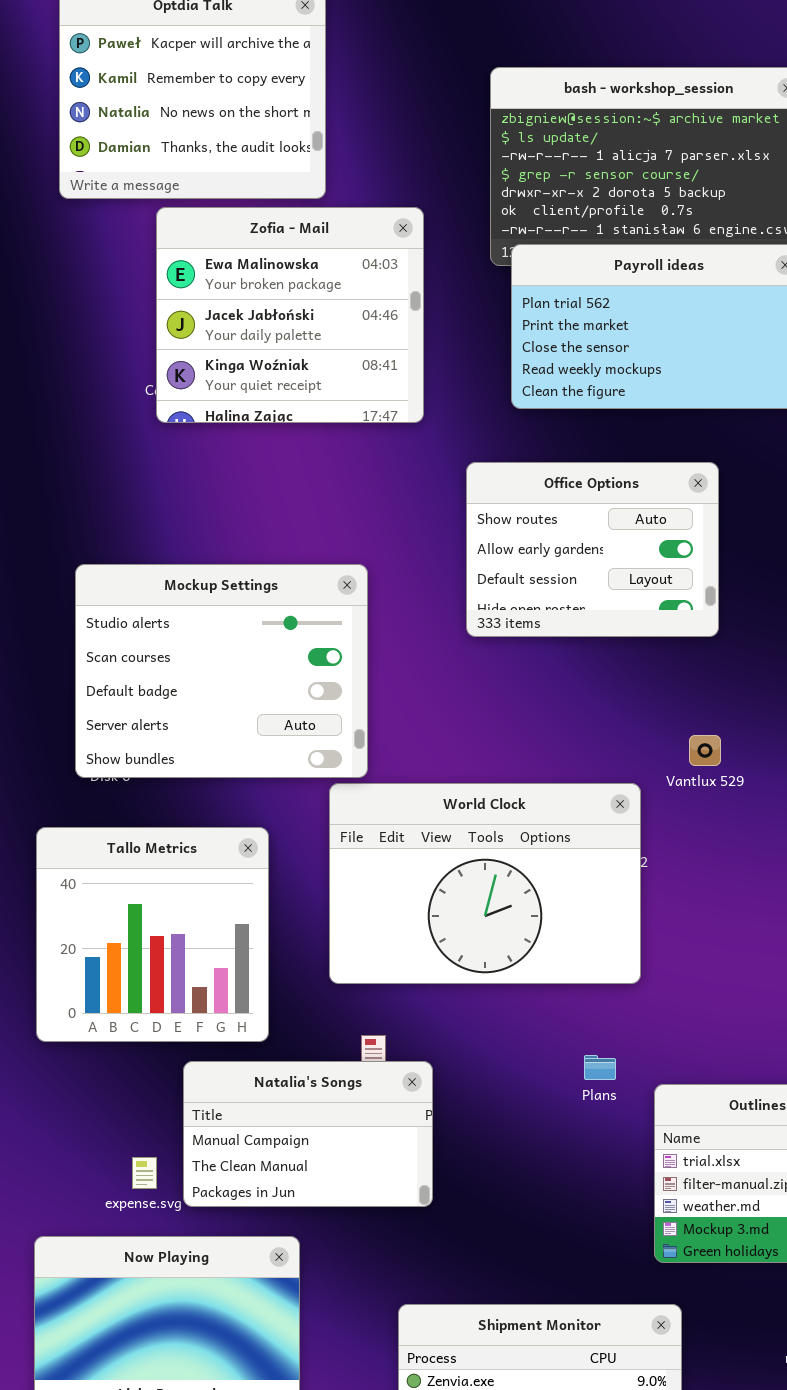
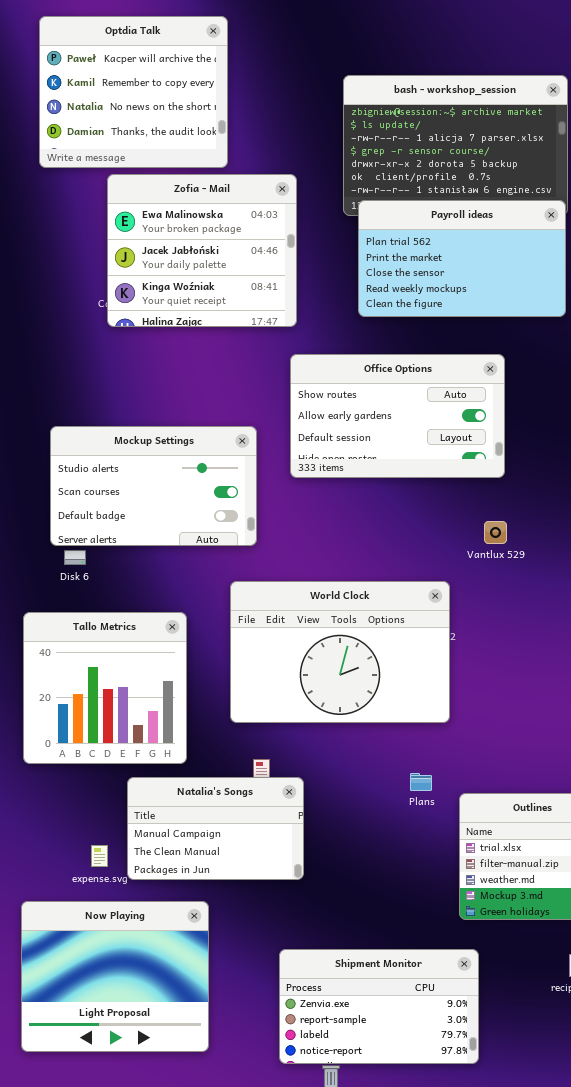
Office Options: [466,462,719,637] -> [290,354,505,478], resized
Mockup Settings: [75,564,368,778] -> [50,426,257,546], resized
Vantlux 529: [689,735,721,766] -> [484,521,507,544], moved

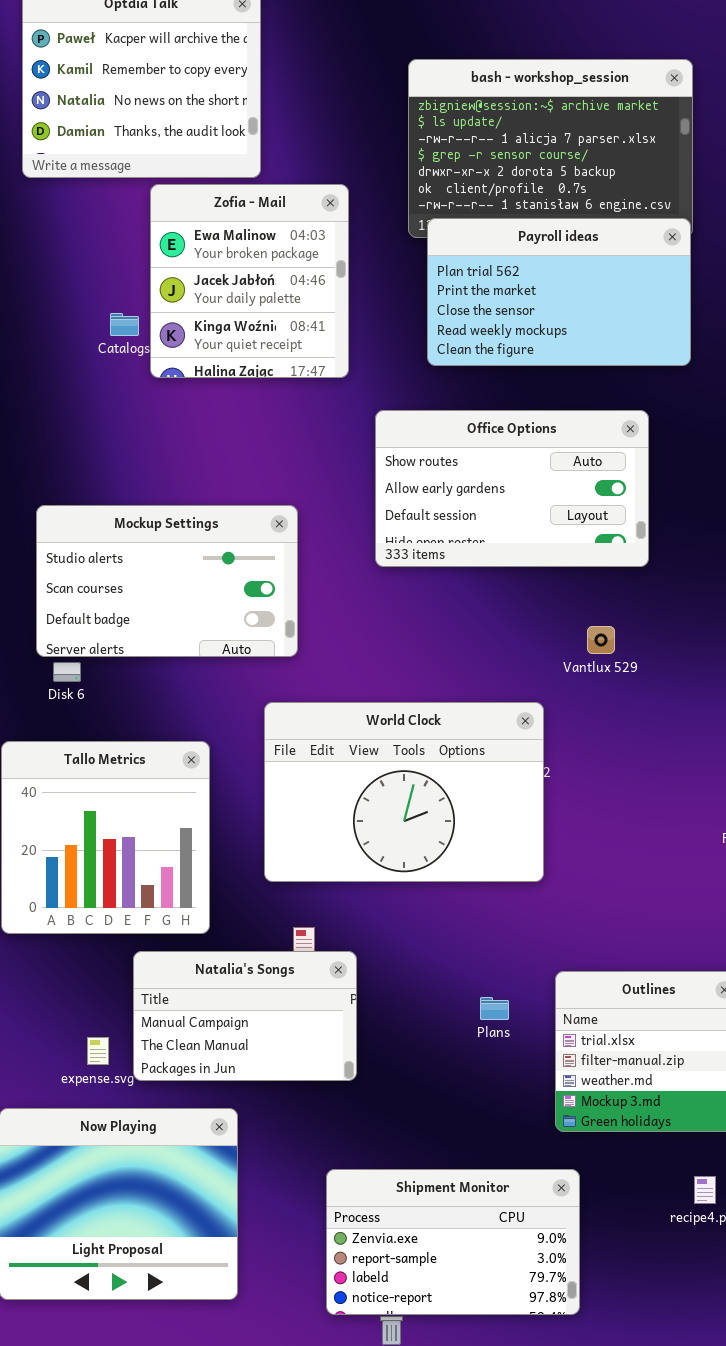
Zofia - Mail: [107,174,297,327] -> [150,184,349,378], resized
Office Options: [290,354,505,478] -> [375,410,649,567], moved
Plans: [410,773,432,791] -> [480,997,509,1020], moved

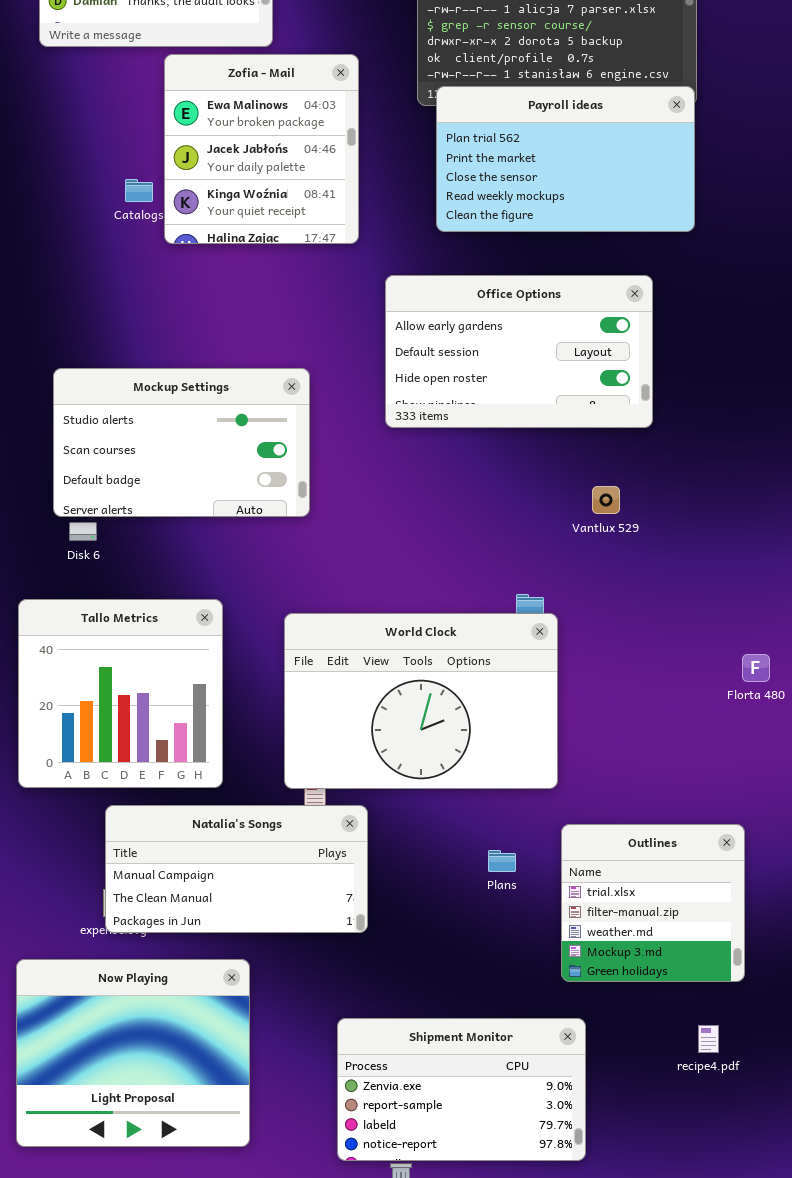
Office Options: [375,410,649,567] -> [385,275,653,428], scrolled down 1 row
World Clock: [264,702,544,882] -> [284,613,558,789], moved
Natalia's Songs: [133,951,357,1081] -> [105,805,368,933], resized

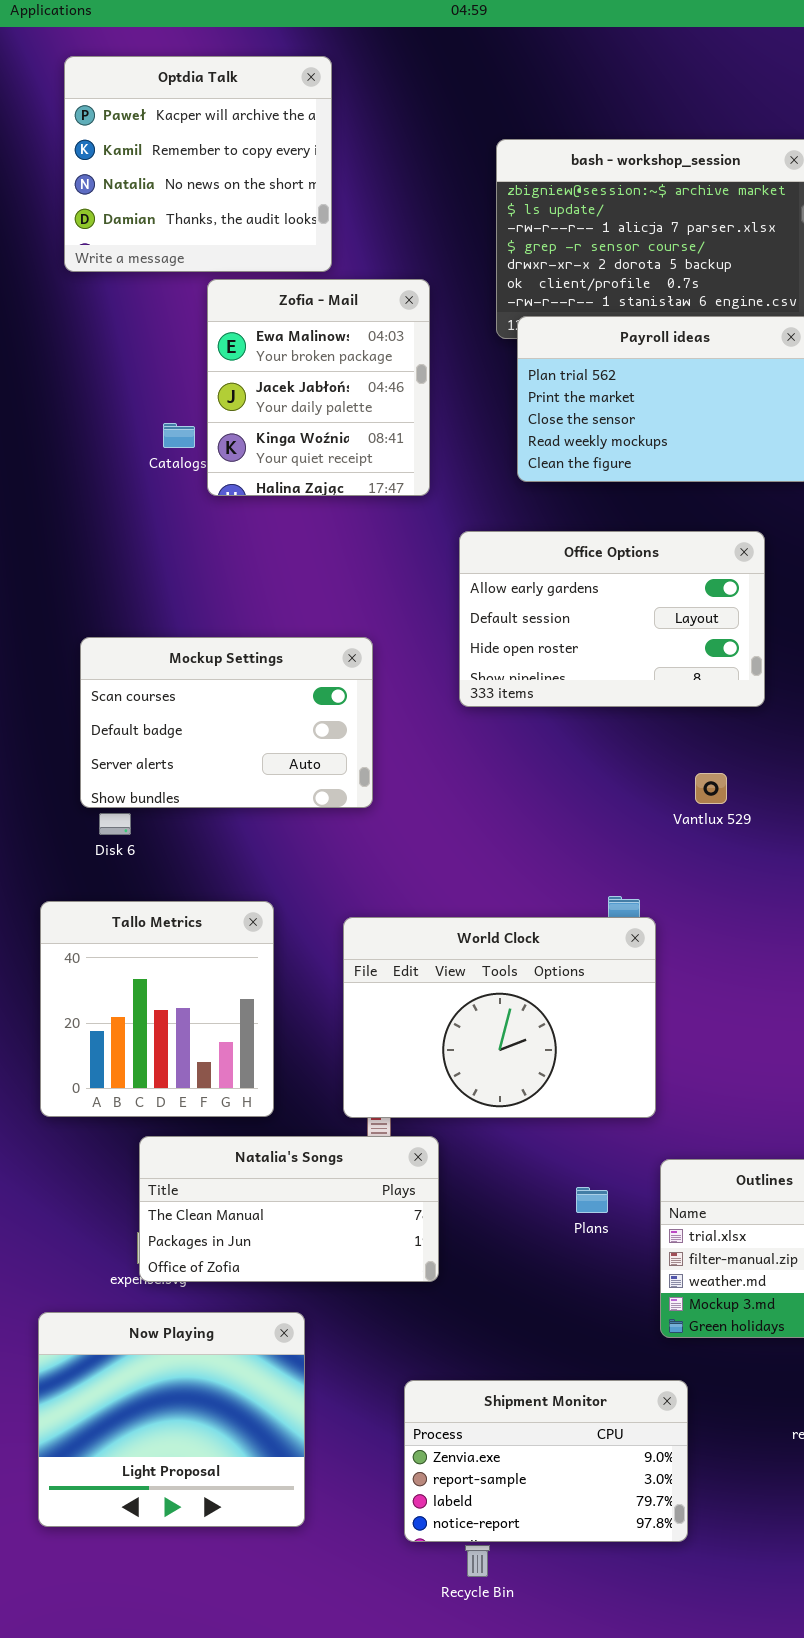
Mockup Settings: [53,368,310,517] -> [80,637,373,808], scrolled down 1 row
Natalia's Songs: [105,805,368,933] -> [139,1136,439,1282], scrolled down 1 row

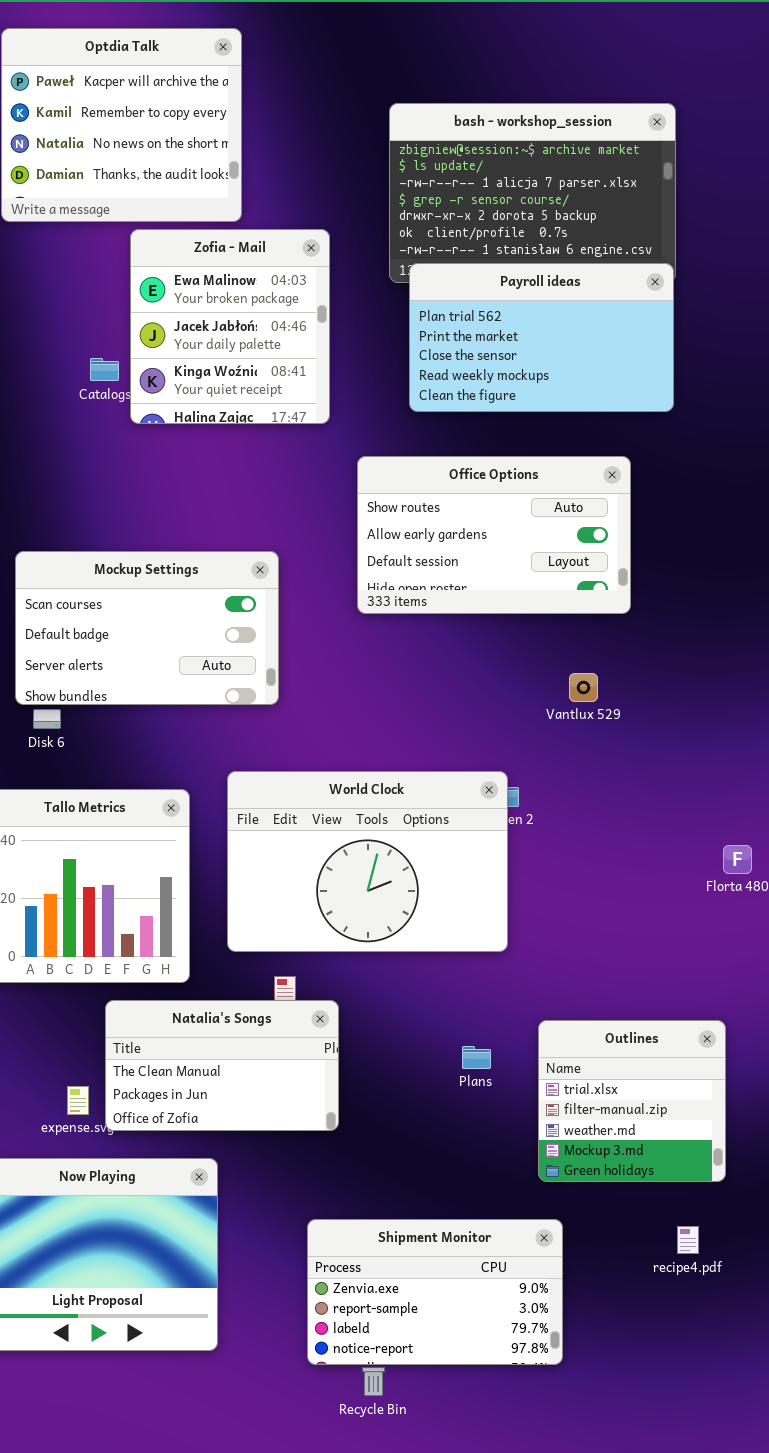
Office Options: [459,531,765,707] -> [357,456,631,614], scrolled up 1 row
World Clock: [343,917,656,1118] -> [227,771,508,952], moved
Natalia's Songs: [139,1136,439,1282] -> [105,1000,339,1131], resized

